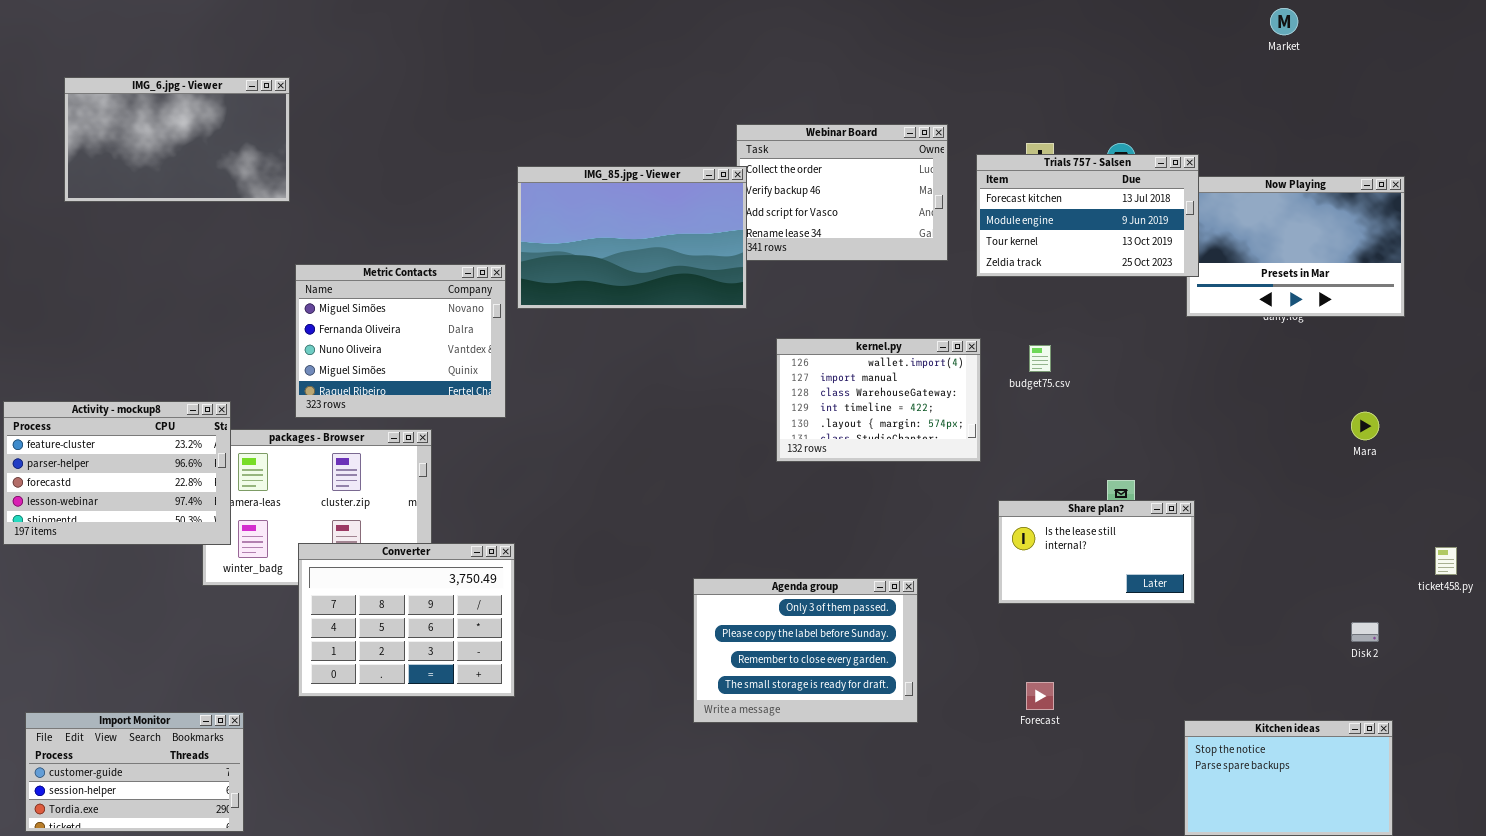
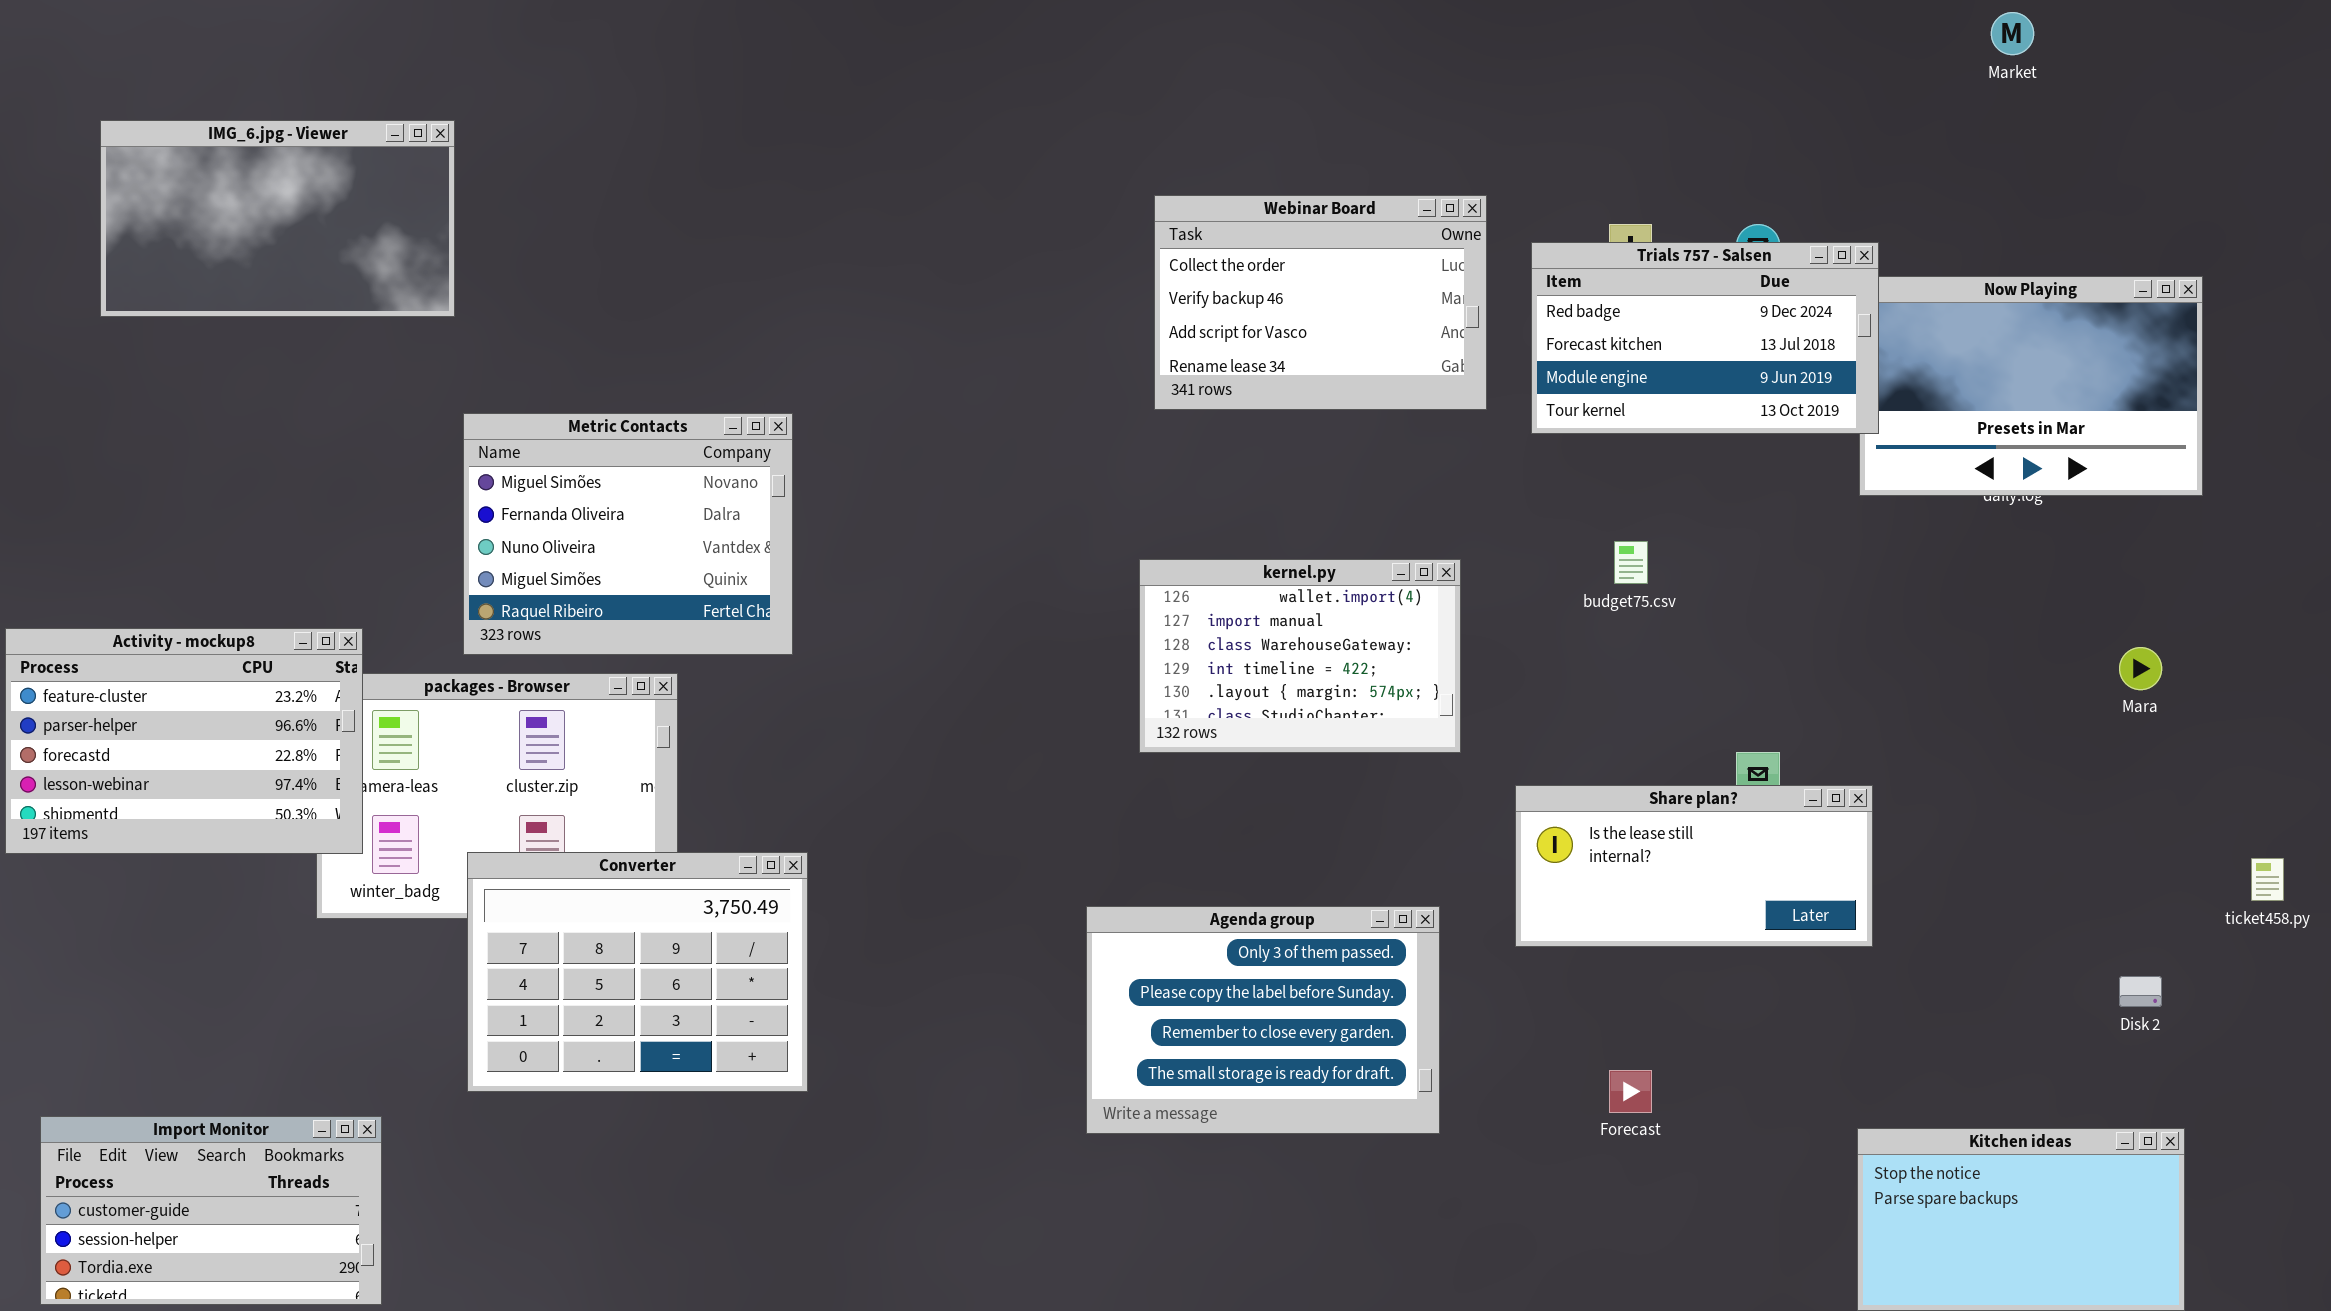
Trials 757 - Salsen: [976,154,1199,277] -> [1531,242,1879,434], scrolled up 1 row
IMG_85.jpg - Viewer: [517,166,747,309] -> none, closed
kernel.py: [776,338,981,462] -> [1139,559,1461,753], moved
Share plan?: [998,500,1195,604] -> [1515,785,1873,947], resized

